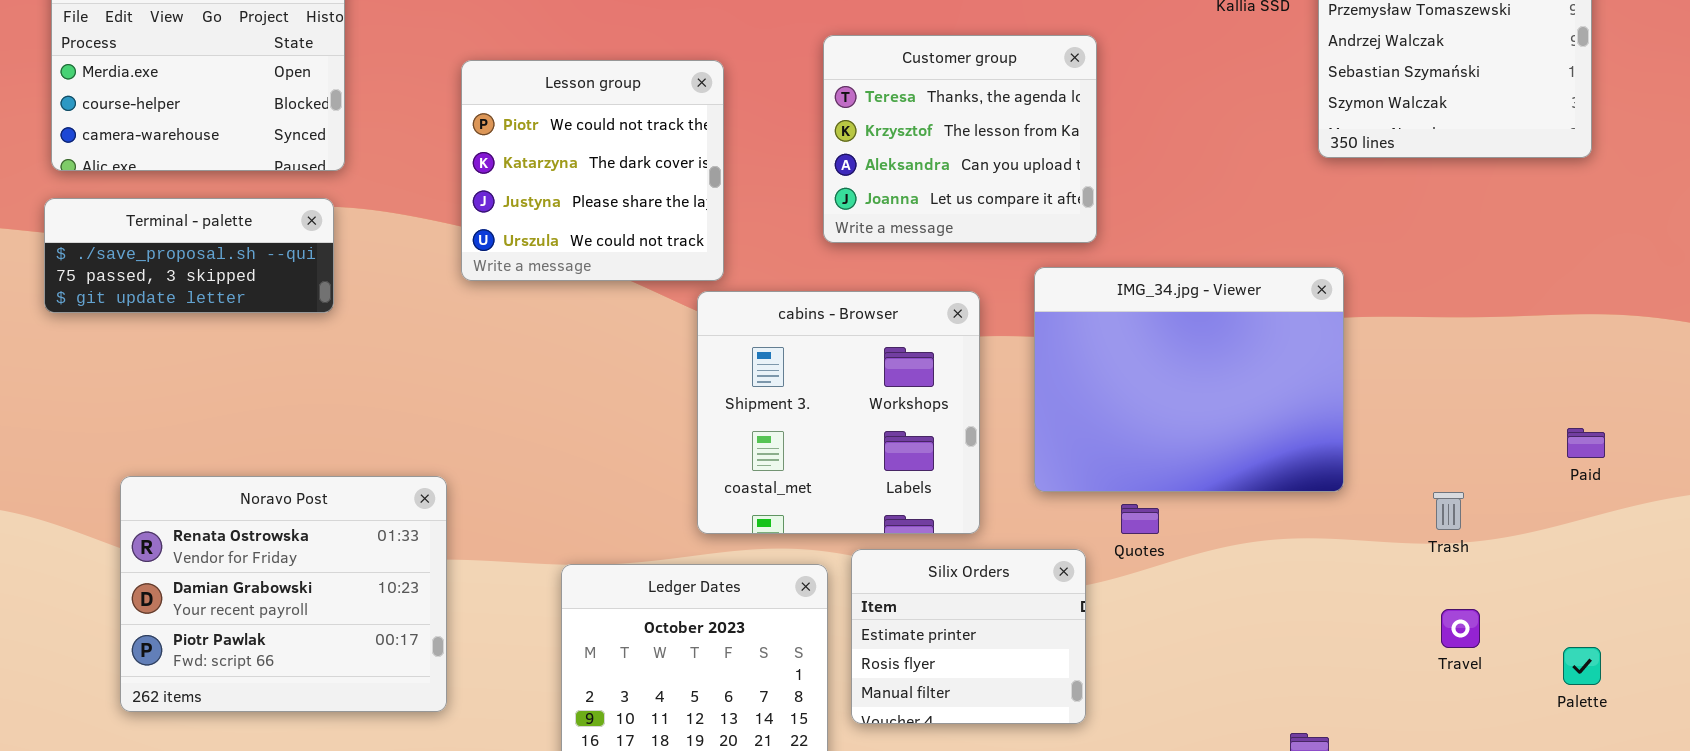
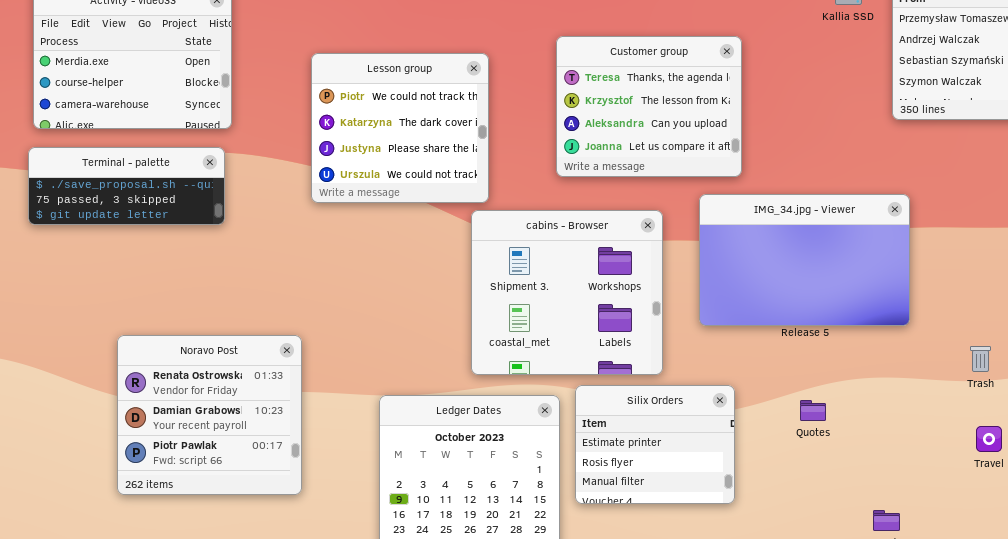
IMG_34.jpg - Viewer: [1034,267,1344,492] -> [699,194,910,326], resized
Noravo Post: [120,476,447,712] -> [117,335,302,495], resized
Quotes: [1121,504,1159,534] -> [800,400,826,421], moved

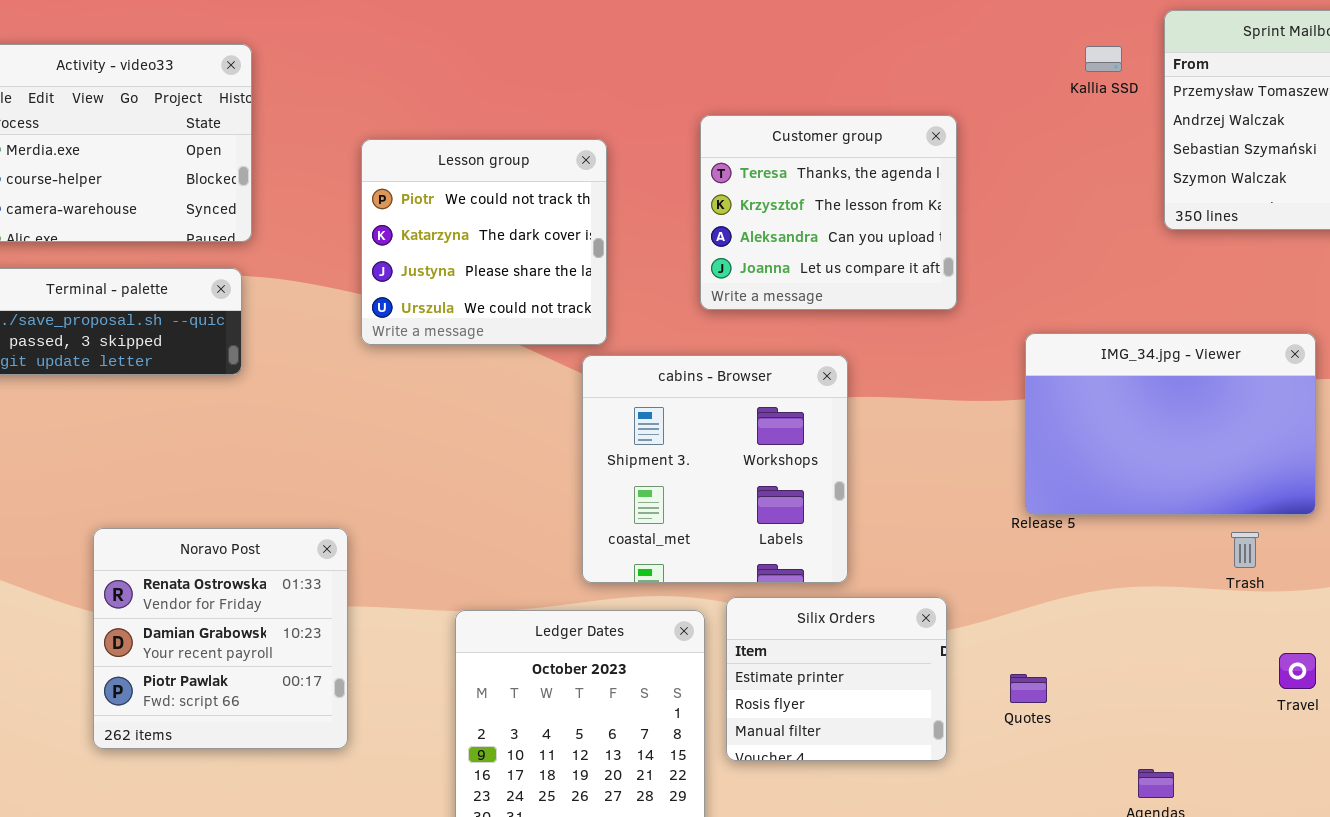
IMG_34.jpg - Viewer: [699,194,910,326] -> [1025,333,1316,515], moved
Trash: [970,346,991,372] -> [1231,532,1259,568], moved
Quotes: [800,400,826,421] -> [1010,674,1047,703], moved

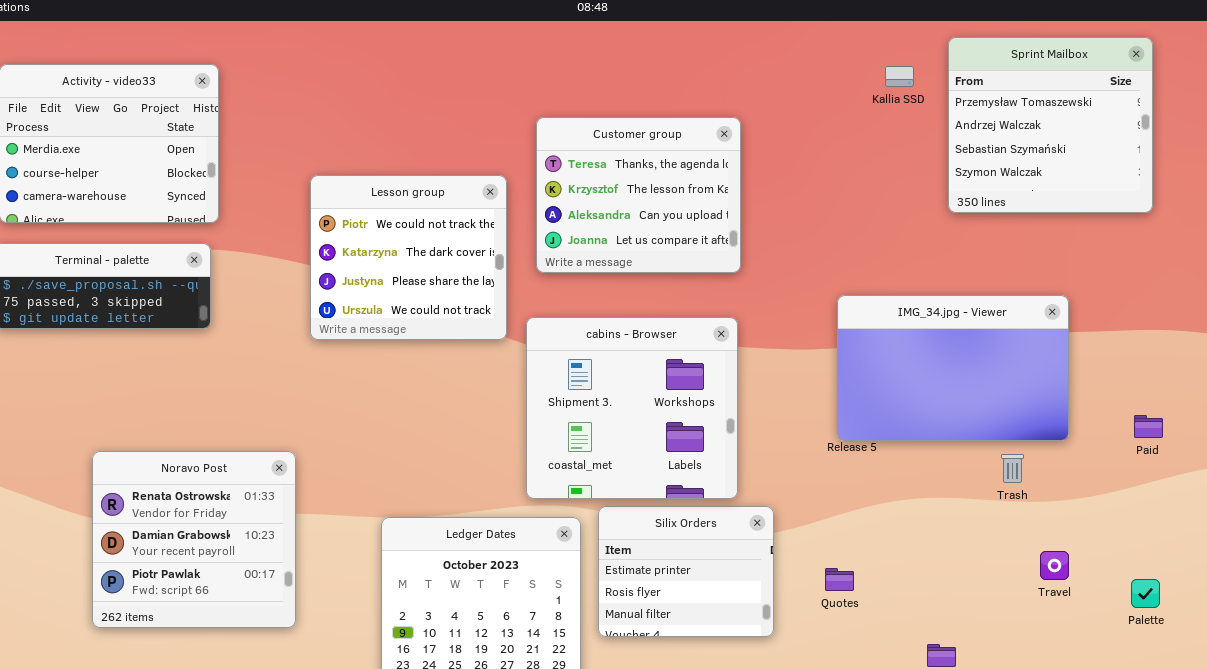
Customer group: [700,115,957,310] -> [536,117,741,273], moved
Lesson group: [361,139,607,345] -> [310,175,507,340], moved
cabins - Browser: [582,355,848,583] -> [526,317,738,499], moved

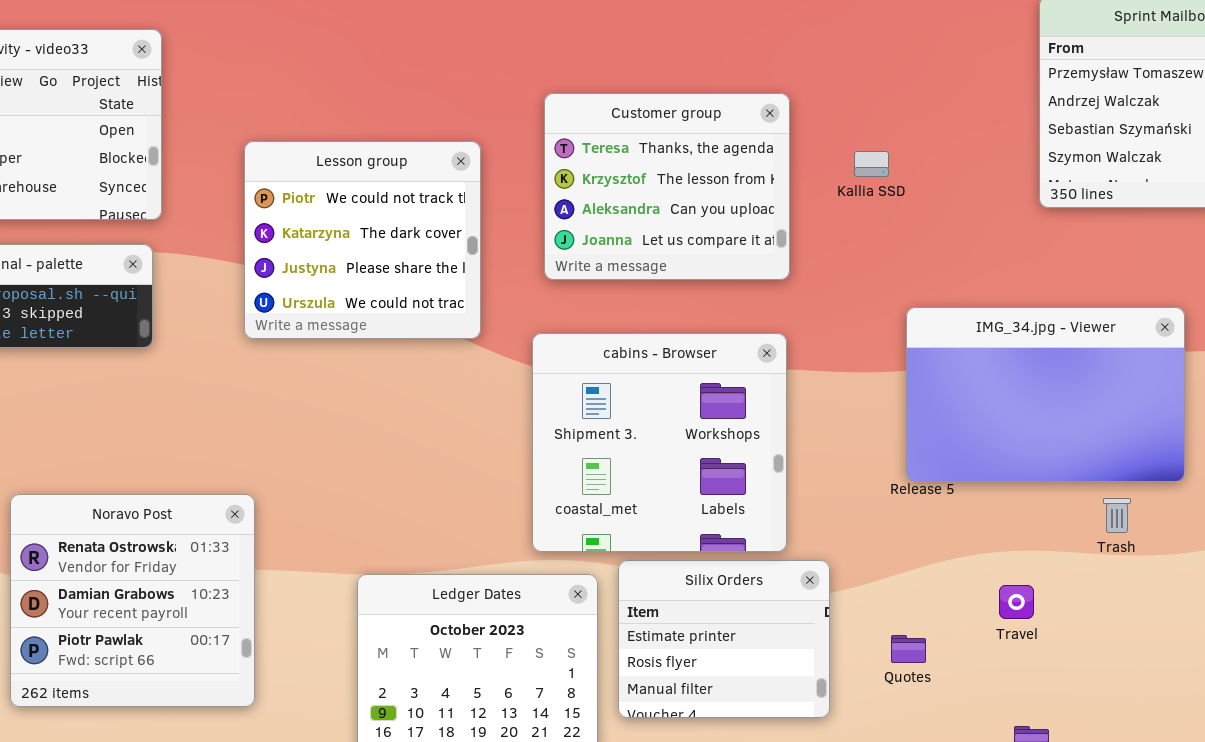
Kallia SSD: [885,66,914,87] -> [854,151,889,177], moved
Lesson group: [310,175,507,340] -> [244,141,481,339], moved
Travel: [1040,551,1069,580] -> [999,585,1034,619], moved

